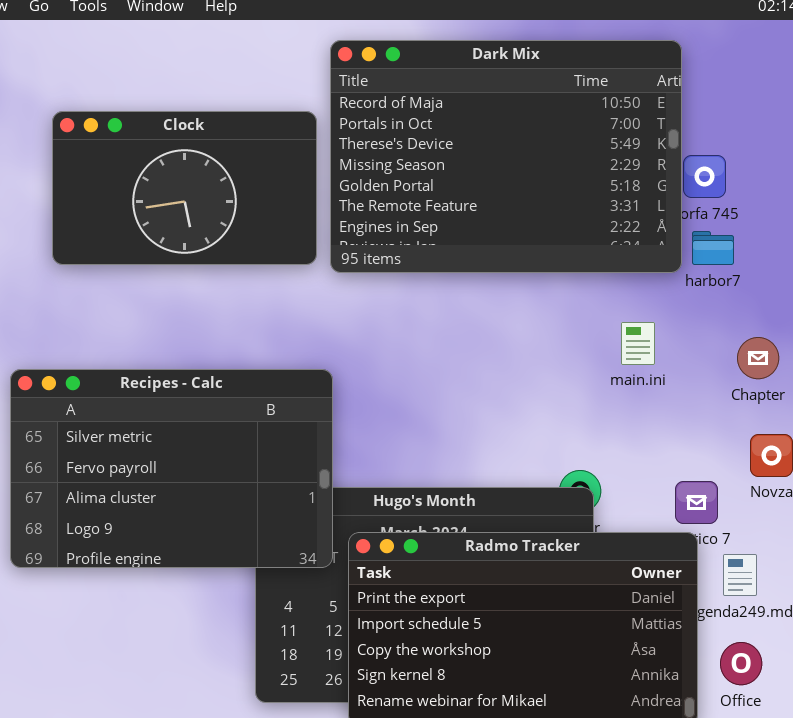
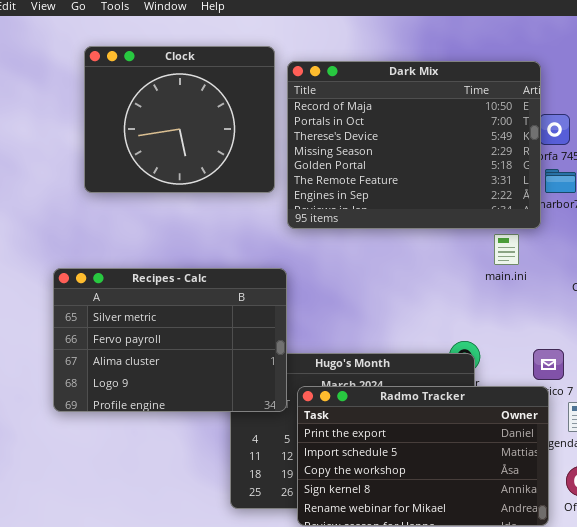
Dark Mix: [330,40,682,273] -> [287,61,541,229], moved
Clock: [52,111,317,265] -> [84,46,275,193], resized

